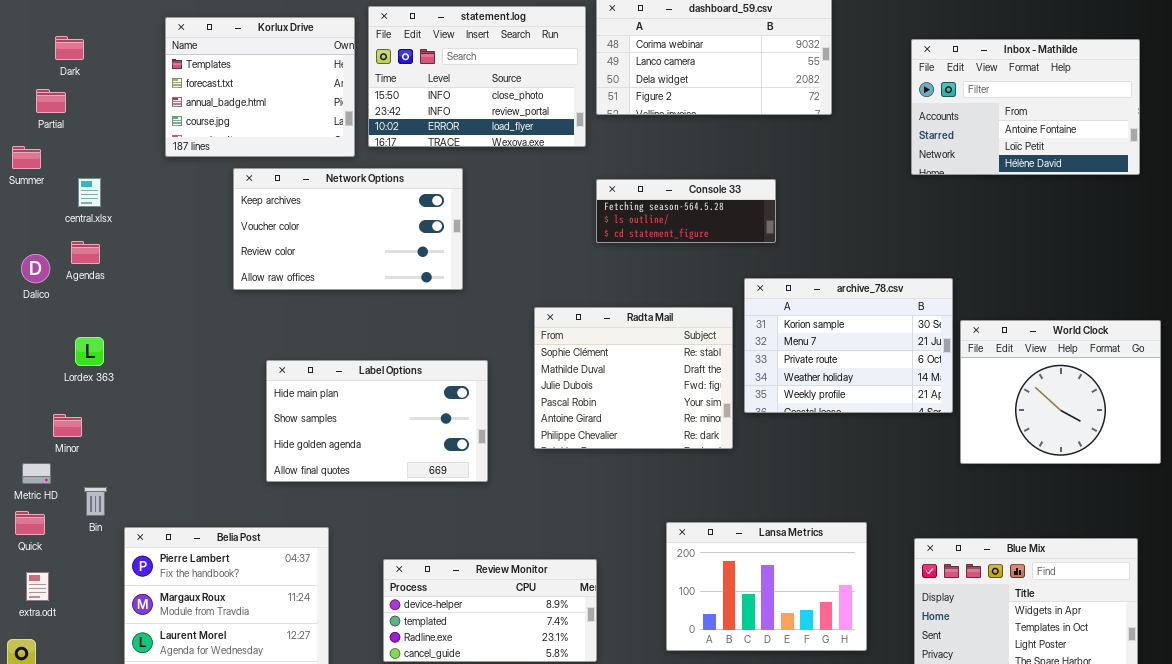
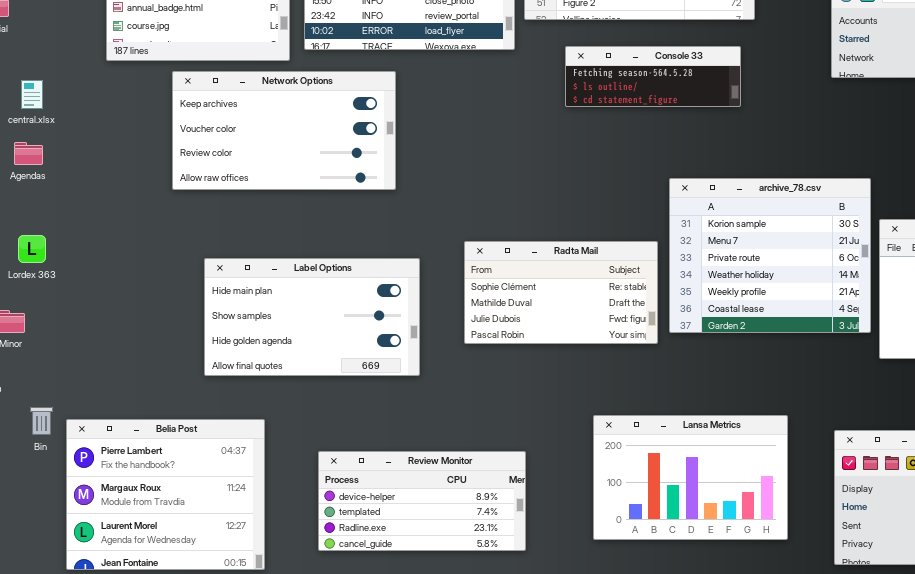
Console 33: [596,179,776,243] -> [565,46,741,107], moved
archive_78.csv: [744,278,953,413] -> [669,178,871,333], resized
Radta Mail: [534,307,733,449] -> [464,241,658,344], resized
Bin: [84,487,107,516] -> [30,407,53,435], moved

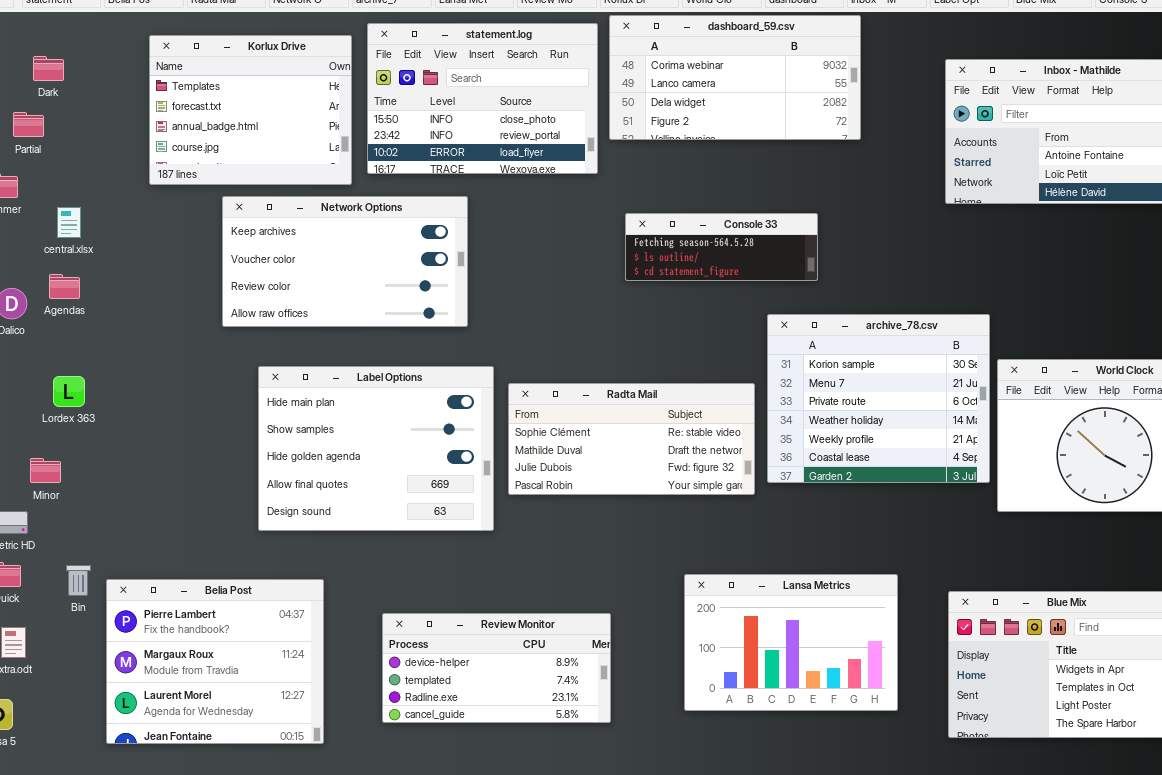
Console 33: [565,46,741,107] -> [625,213,818,281], moved
Radta Mail: [464,241,658,344] -> [508,383,755,495], resized
Label Options: [204,258,420,376] -> [258,366,494,531], resized

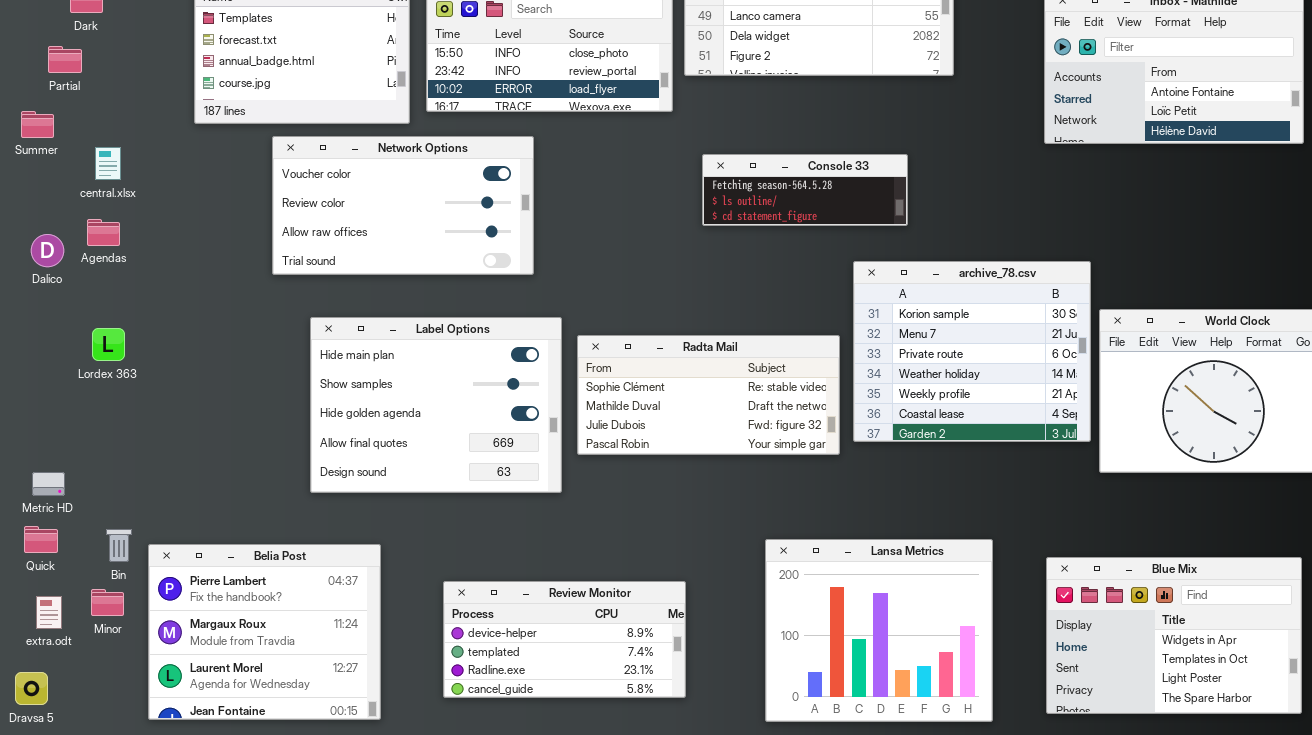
Network Options: [222,196,468,327] -> [272,136,534,275], scrolled down 1 row
Minor: [30,458,61,483] -> [91,589,124,616], moved
Lansa Metrics: [684,574,898,711] -> [765,539,993,722], resized

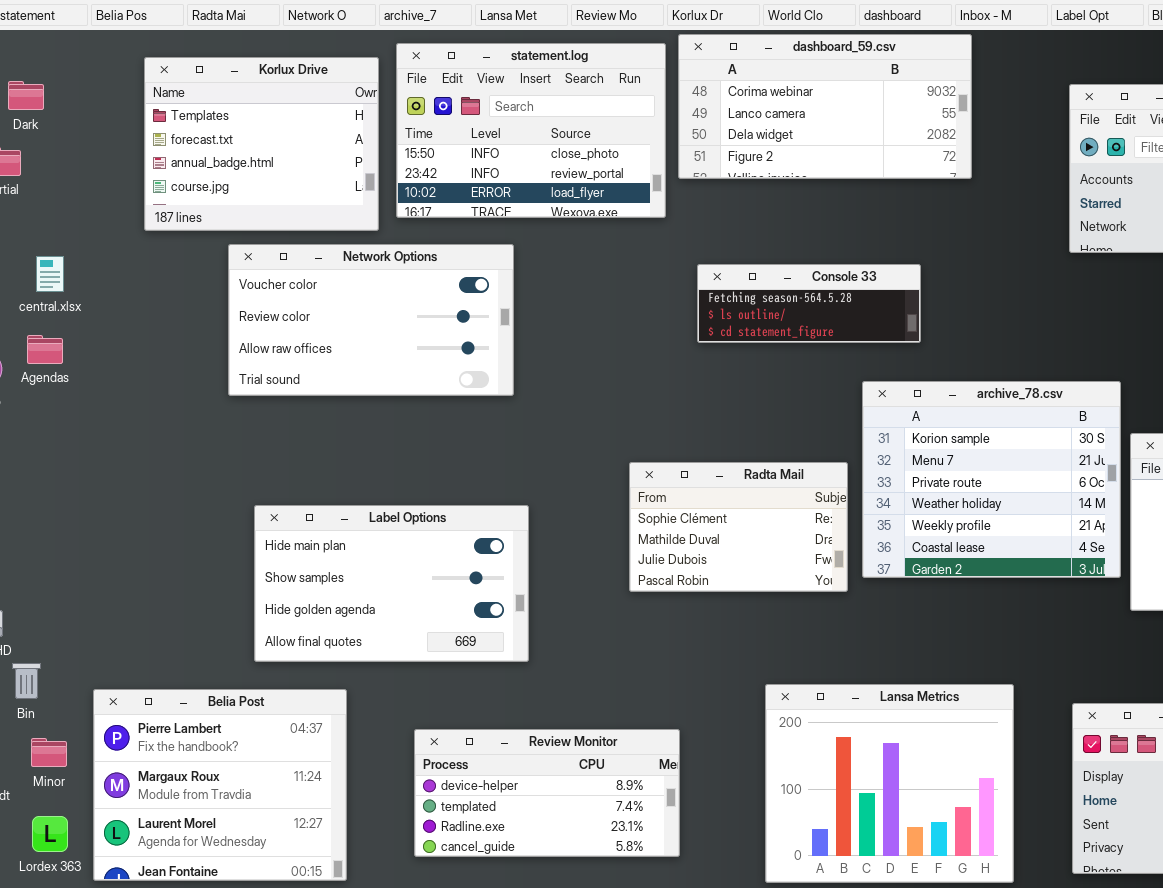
Label Options: [310,317,562,493] -> [254,505,529,662], moved, resized
Lordex 363: [92,328,125,361] -> [32,816,68,852], moved
Radta Mail: [577,335,840,455] -> [629,462,848,592], resized
Bin: [106,529,132,562] -> [12,663,41,699], moved

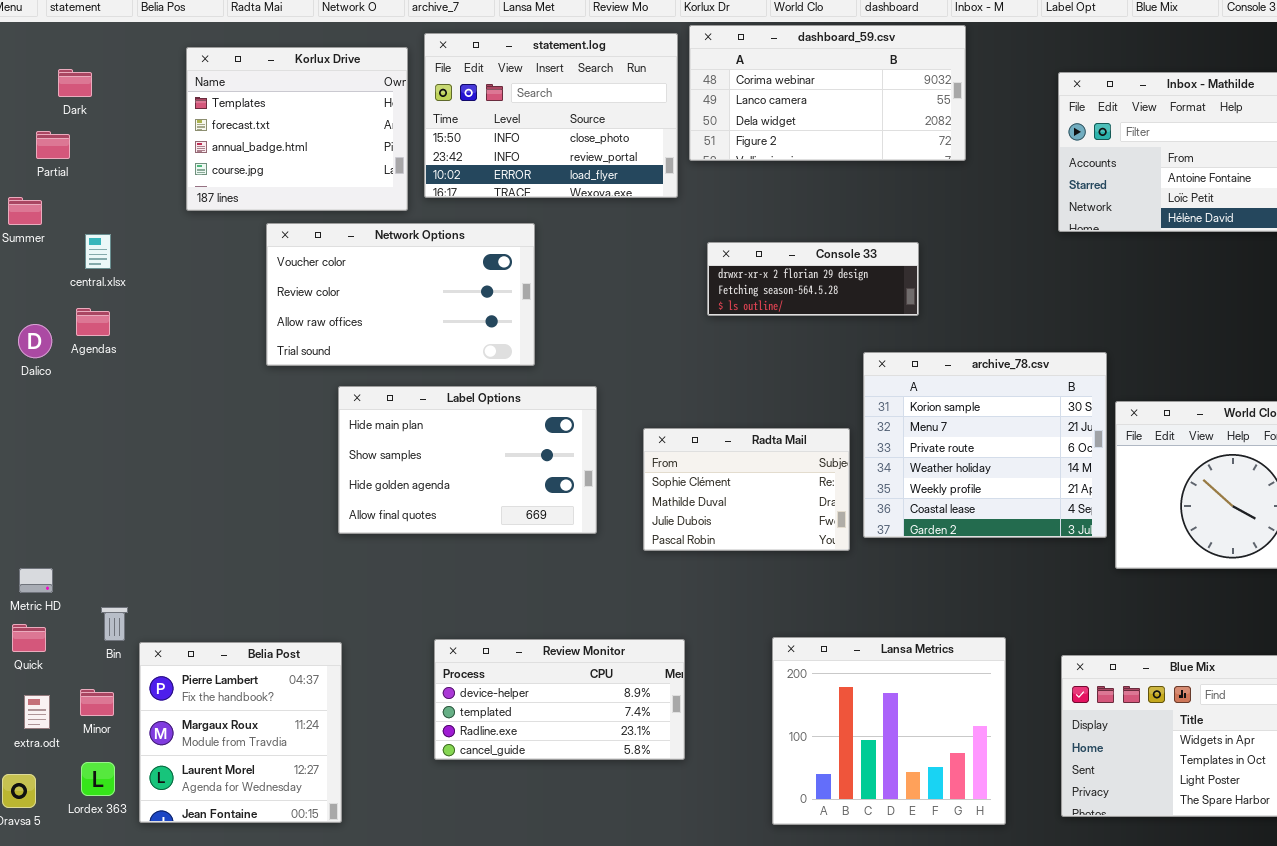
Console 33: [697,264,921,343] -> [707,242,919,316], scrolled up 1 row
Label Options: [254,505,529,662] -> [338,386,597,534], moved
Bin: [12,663,41,699] -> [101,607,128,641], moved
Belia Post: [93,689,347,881] -> [139,642,342,823], resized
Review Monitor: [414,729,680,857] -> [434,639,685,760], moved

